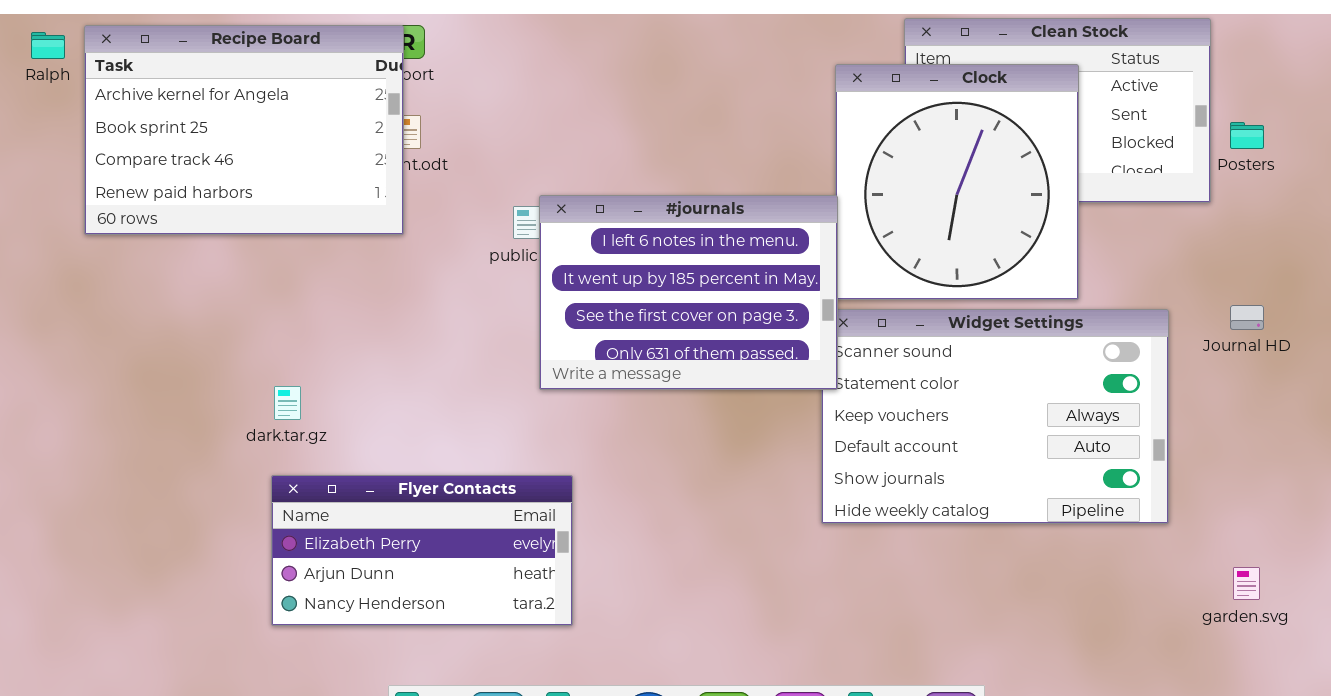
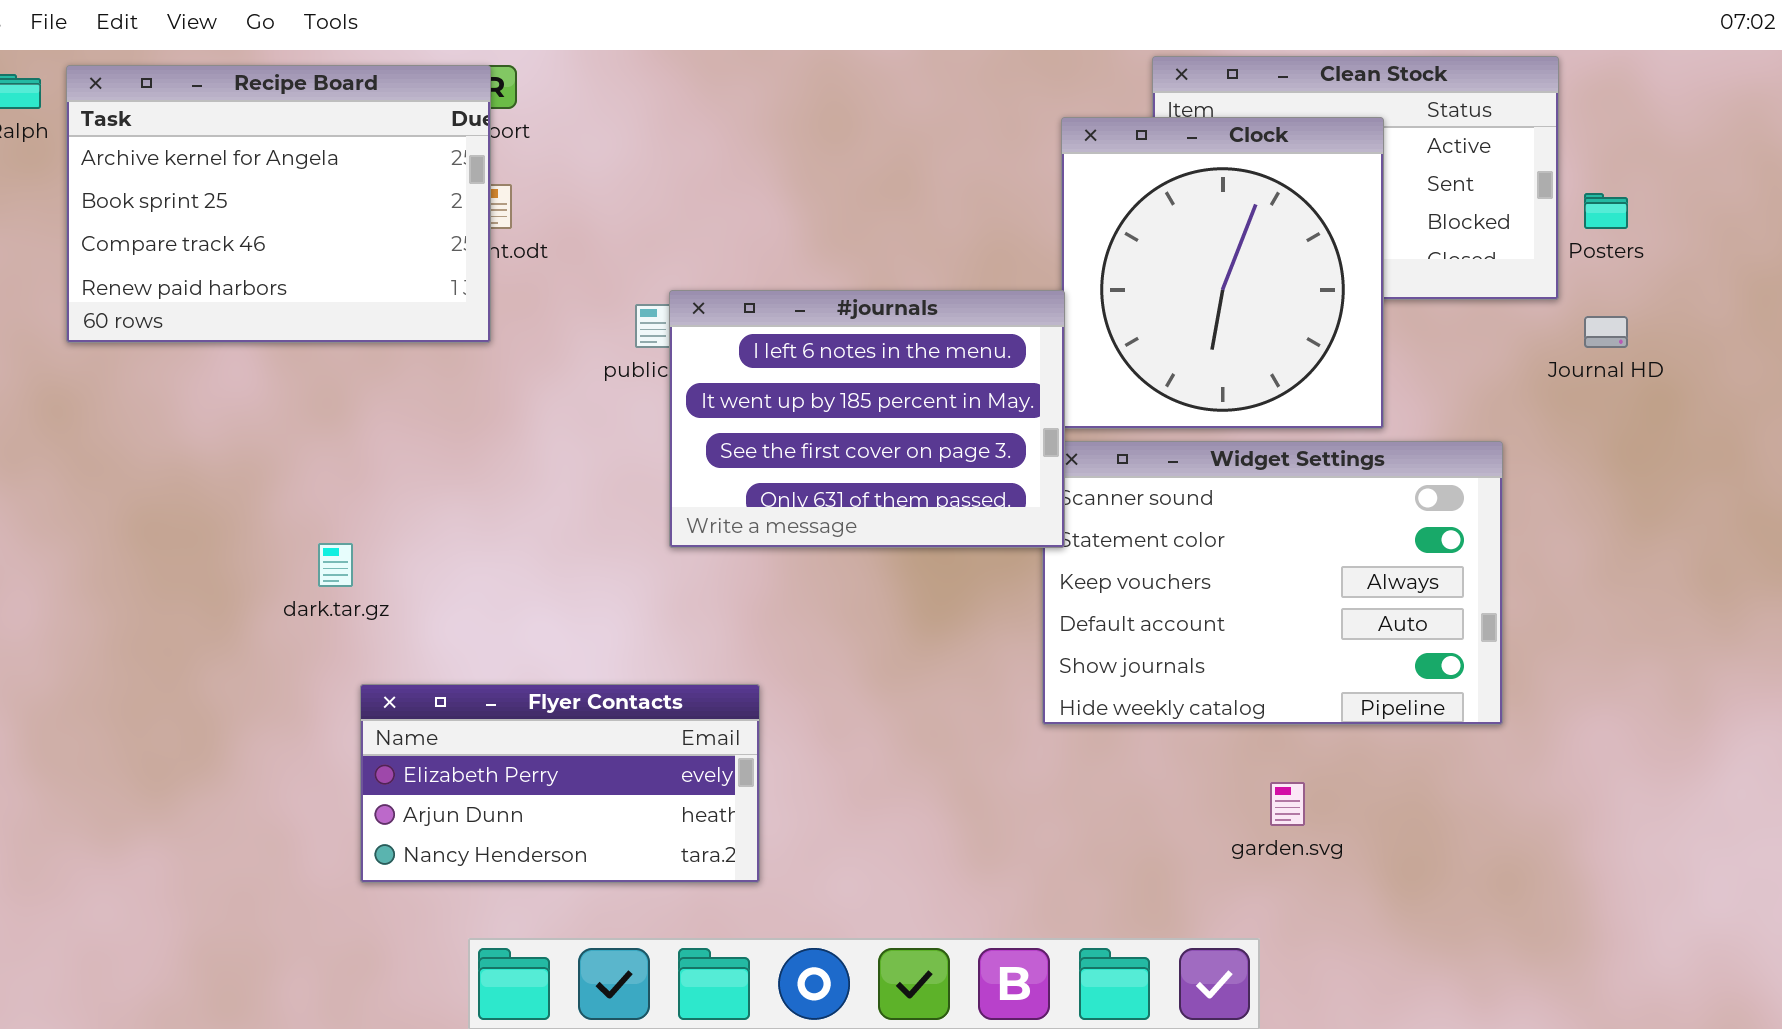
Journal HD: [1230,305,1264,330] -> [1584,316,1628,348], moved
Flyer Contacts: [271,475,573,626] -> [360,684,760,883], moved
garden.svg: [1233,567,1260,600] -> [1270,782,1305,826], moved

